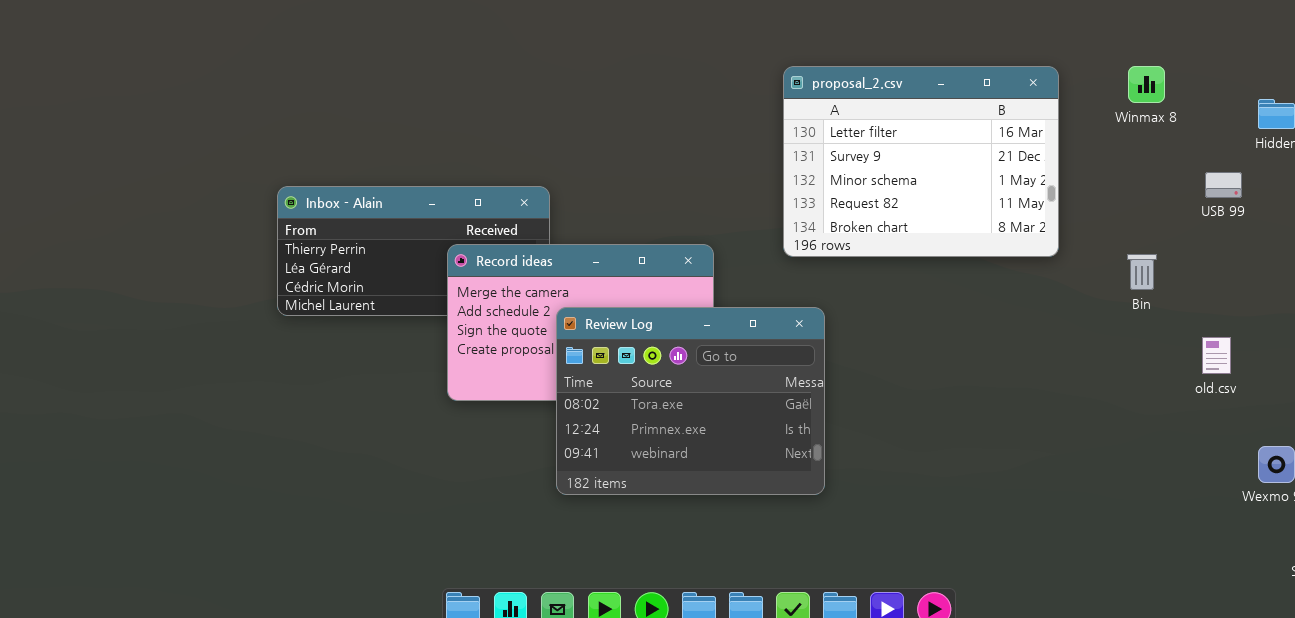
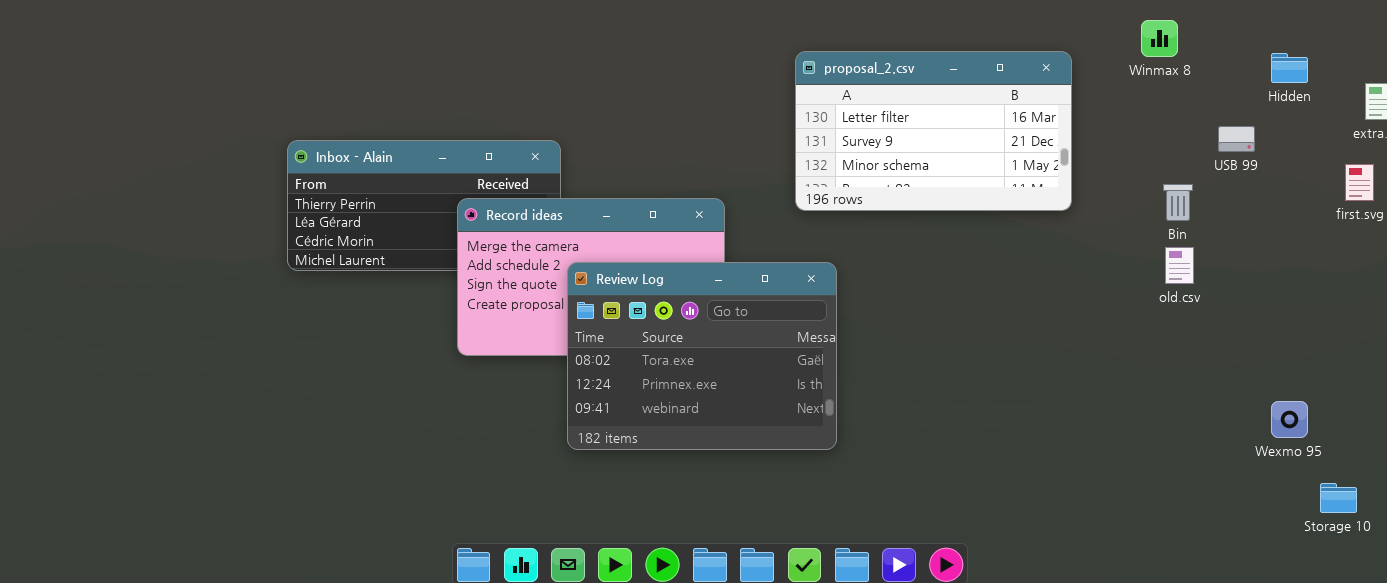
proposal_2.csv: [783,66,1059,257] -> [795,51,1072,211], resized
Bin: [1127,254,1157,290] -> [1163,184,1193,221], moved
old.csv: [1202,337,1231,374] -> [1165,247,1194,284], moved

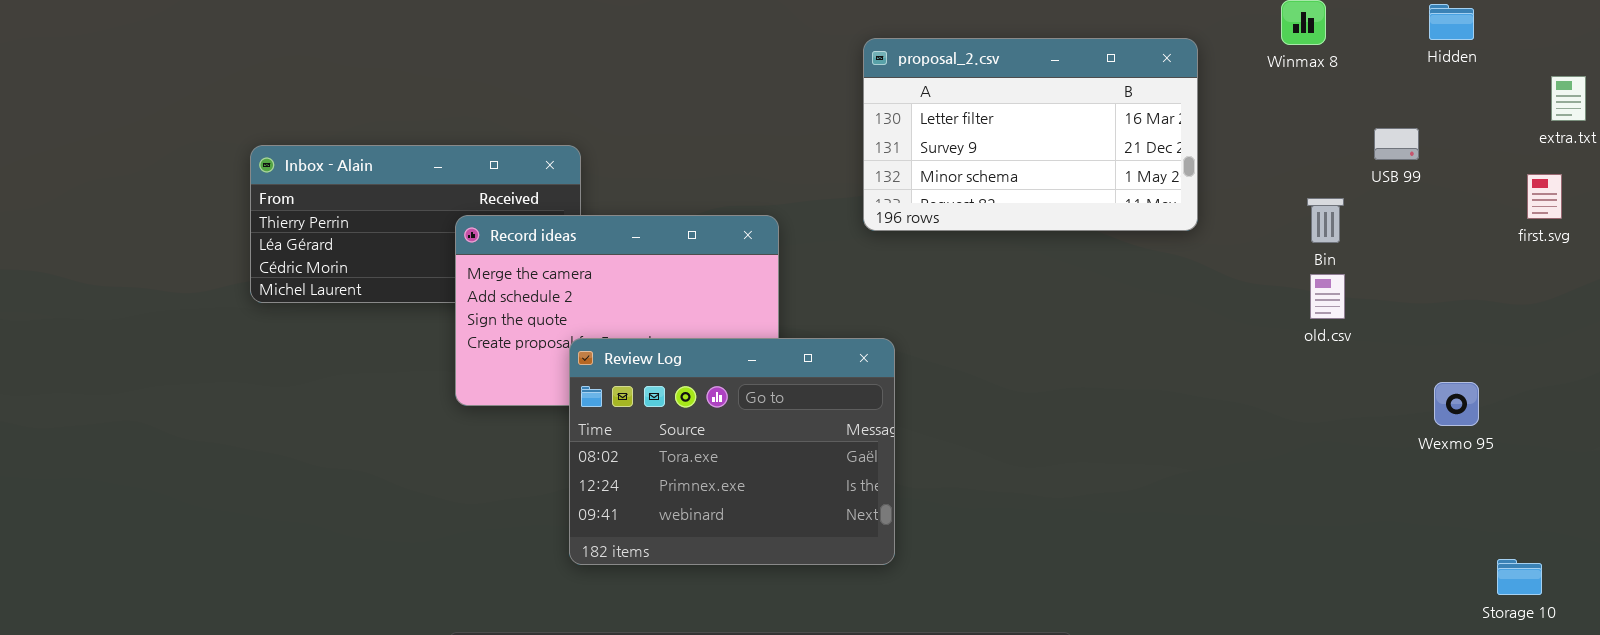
Hidden: [1271,53,1308,83] -> [1429,4,1474,40], moved
Review Log: [567,262,837,450] -> [569,338,895,565], moved
Wexmo 95: [1271,401,1308,438] -> [1434,382,1479,426], moved

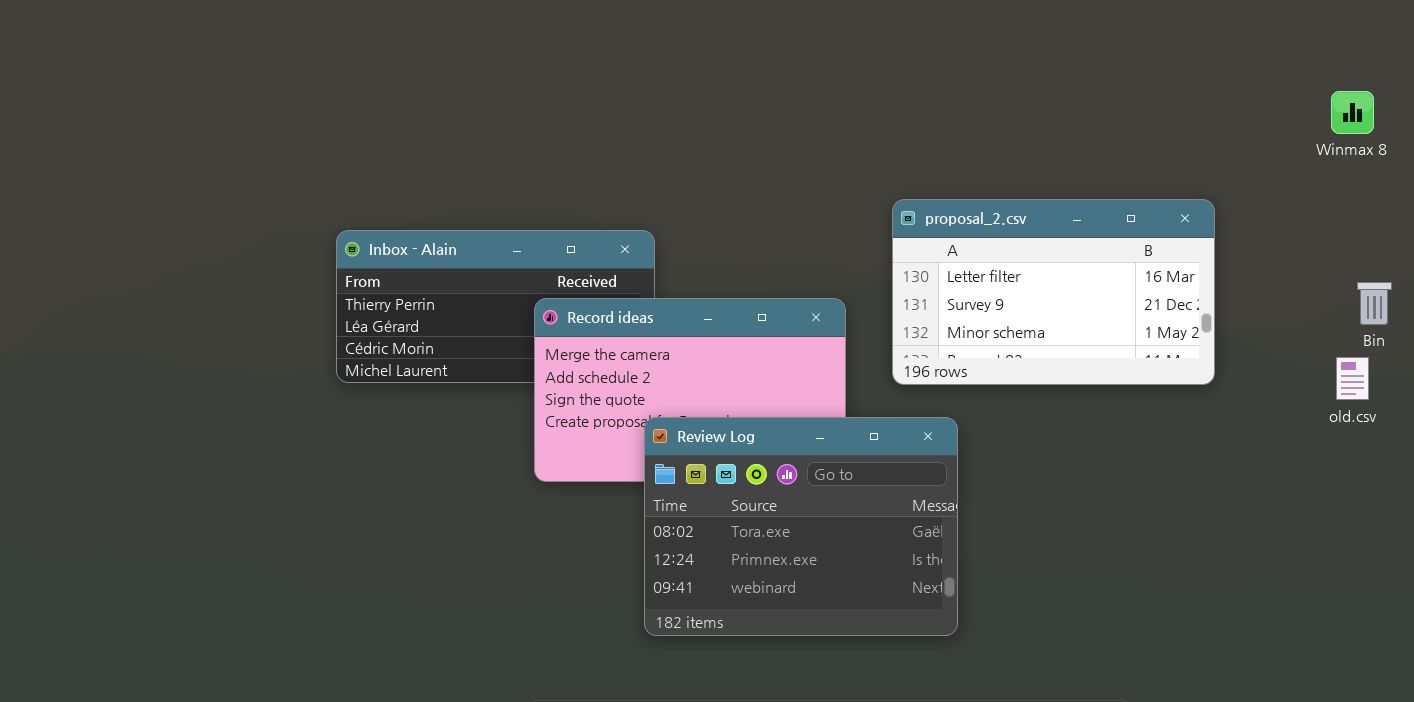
proposal_2.csv: [863,38,1198,231] -> [892,199,1215,385], moved
old.csv: [1310,274,1345,319] -> [1336,357,1369,400], moved

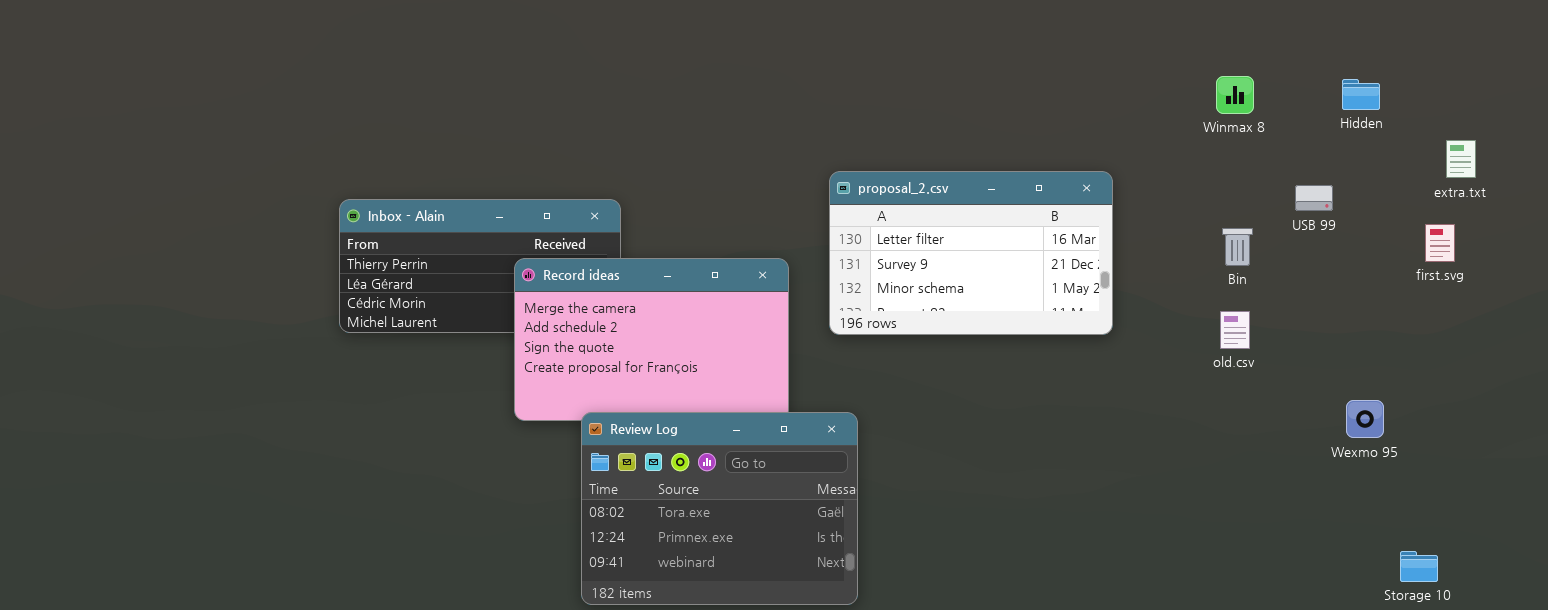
Bin: [1357,282,1392,325] -> [1222,228,1253,266], moved
Review Log: [644,417,958,636] -> [581,412,858,605], moved

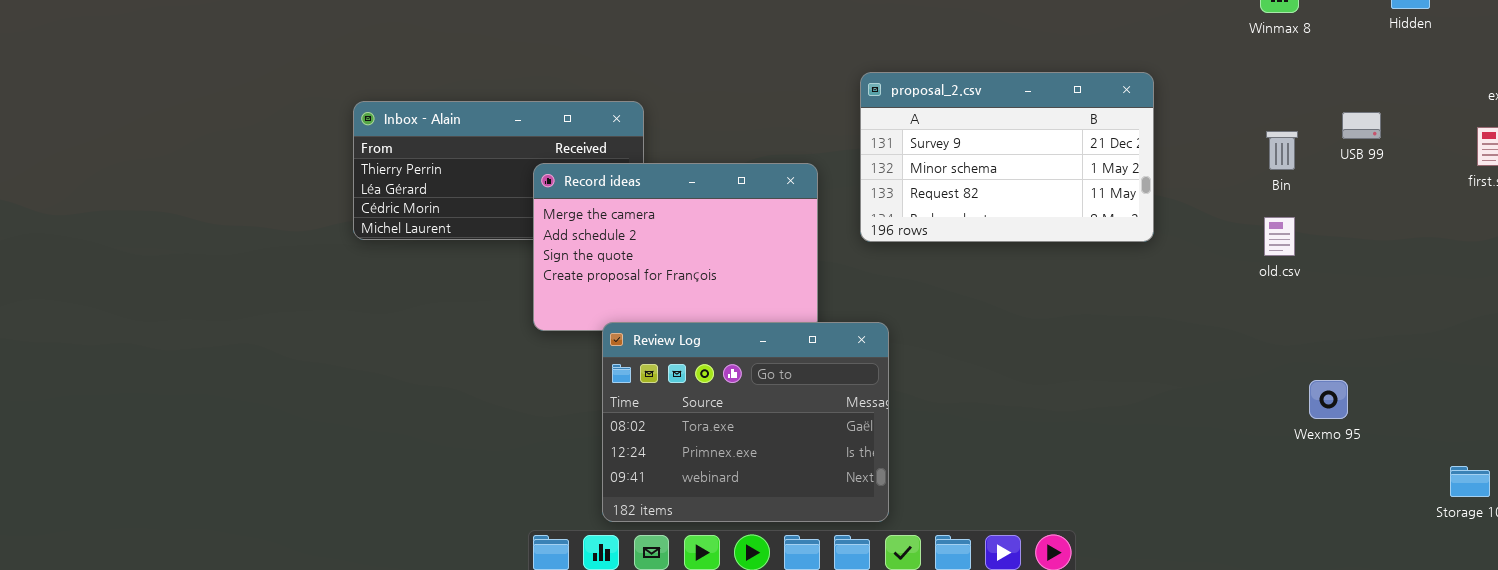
proposal_2.csv: [829,171,1113,335] -> [860,72,1154,242], scrolled down 1 row
USB 99: [1295,185,1333,211] -> [1342,112,1381,139], moved
Wexmo 95: [1346,400,1384,438] -> [1309,380,1348,419], moved

